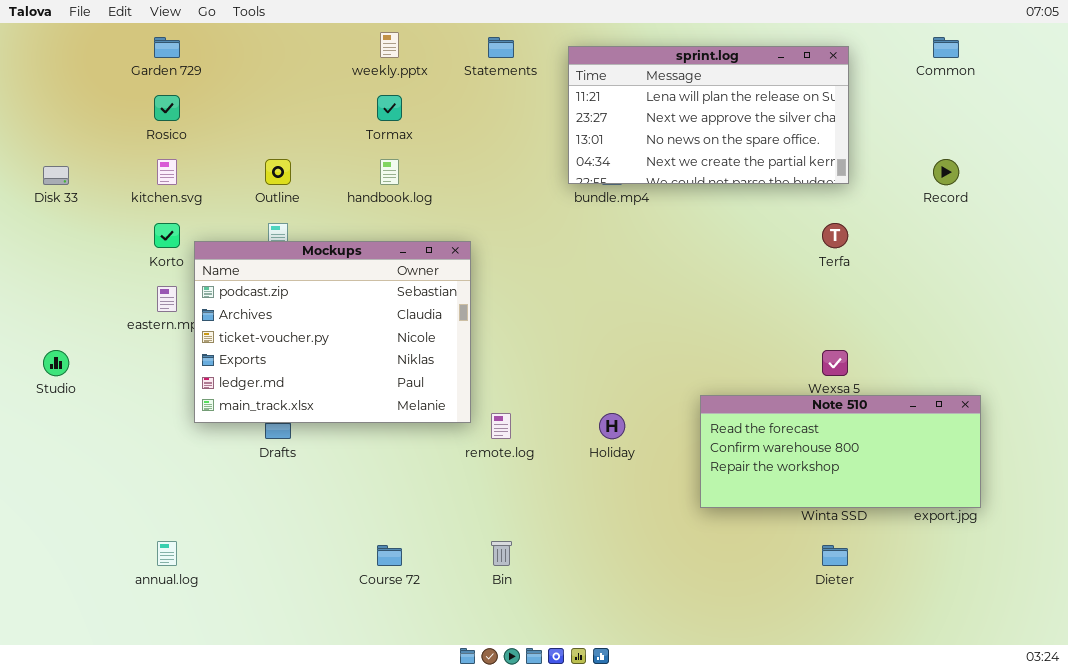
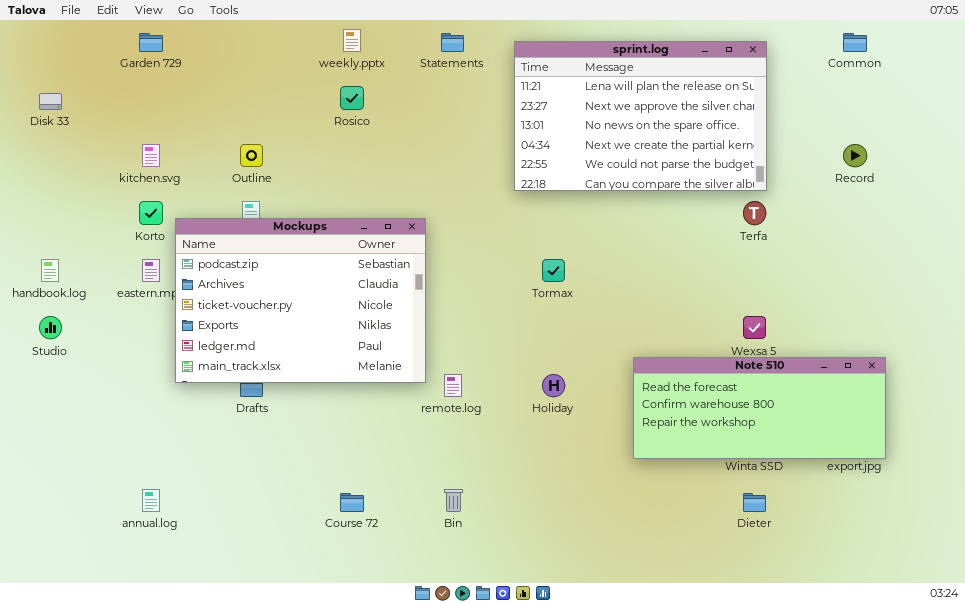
sprint.log: [568,46,849,184] -> [514,41,767,191], resized
Rosico: [154,95,180,121] -> [340,86,364,110], moved
Tormax: [377,95,402,121] -> [542,259,565,282], moved
handbook.log: [380,159,399,185] -> [41,259,59,282], moved
Disk 33: [43,166,69,185] -> [39,93,62,110], moved

